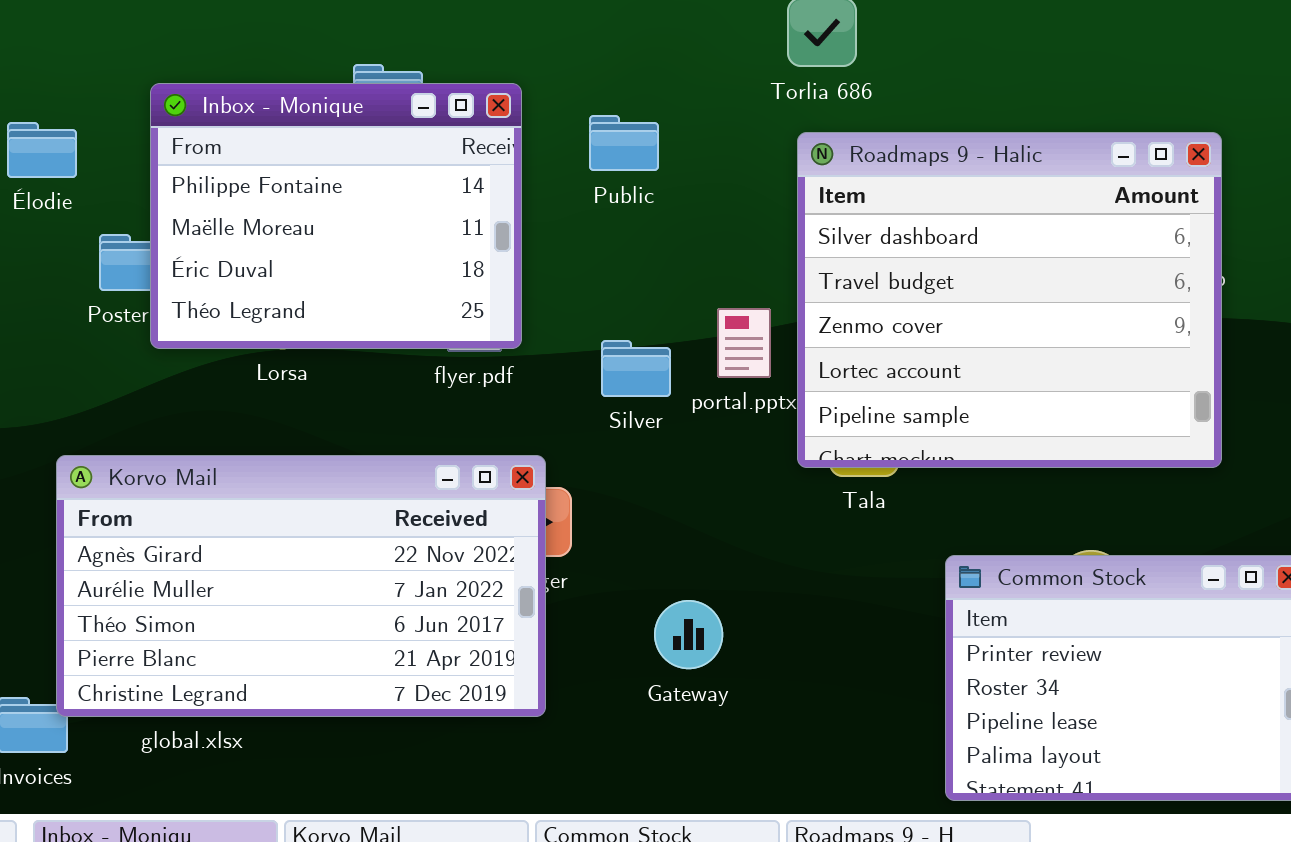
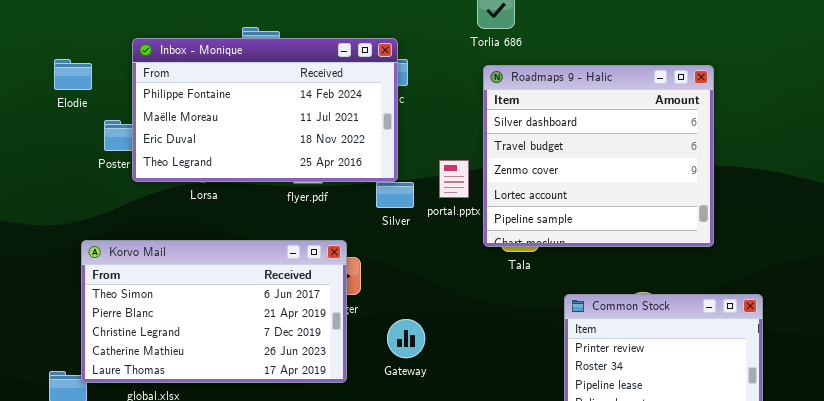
Inbox - Monique: [150,83,522,349] -> [132,38,398,182], resized
Korvo Mail: [56,455,546,717] -> [81,240,347,383], scrolled down 2 rows
Gateway: [654,600,723,669] -> [387,319,425,358], moved

